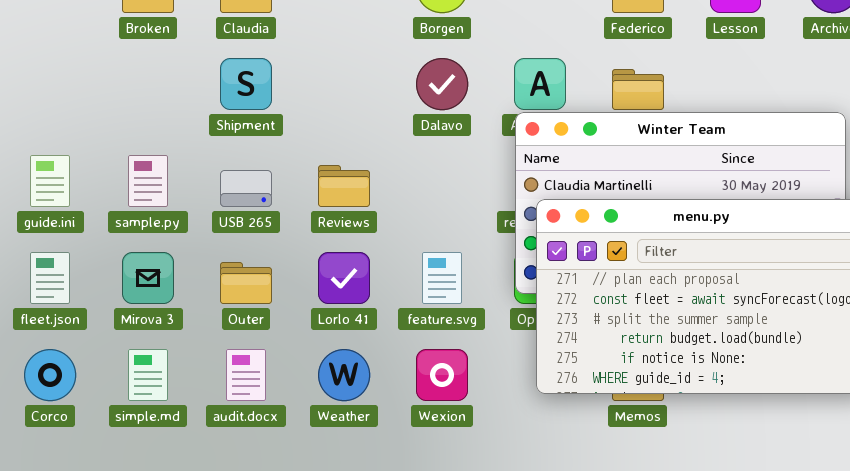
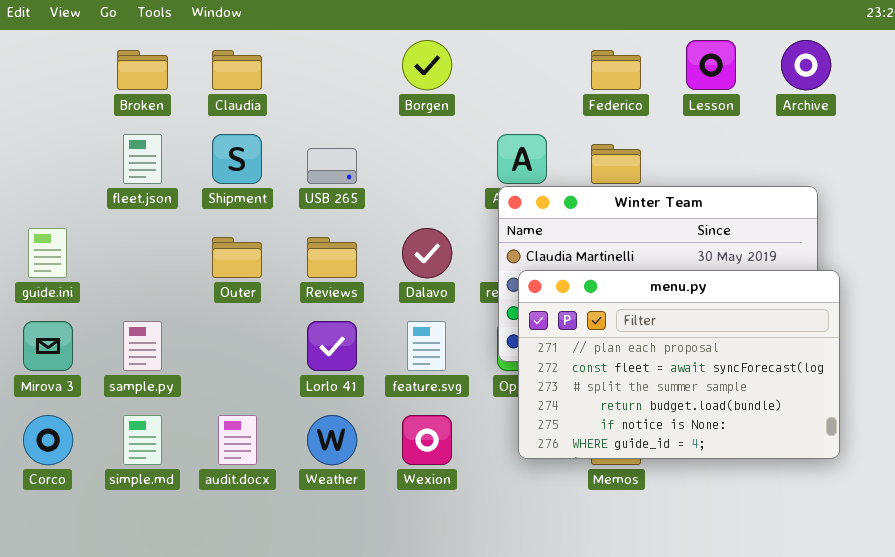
Dalavo: [416,58,468,110] -> [402,228,452,278], moved
sample.py: [128,155,168,207] -> [123,321,162,371], moved
USB 265: [220,170,272,207] -> [307,148,357,184], moved
fleet.json: [30,252,70,304] -> [123,134,162,184], moved
Mirova 3: [122,252,174,304] -> [23,321,73,371], moved
Outer: [220,262,272,304] -> [212,237,262,278], moved

